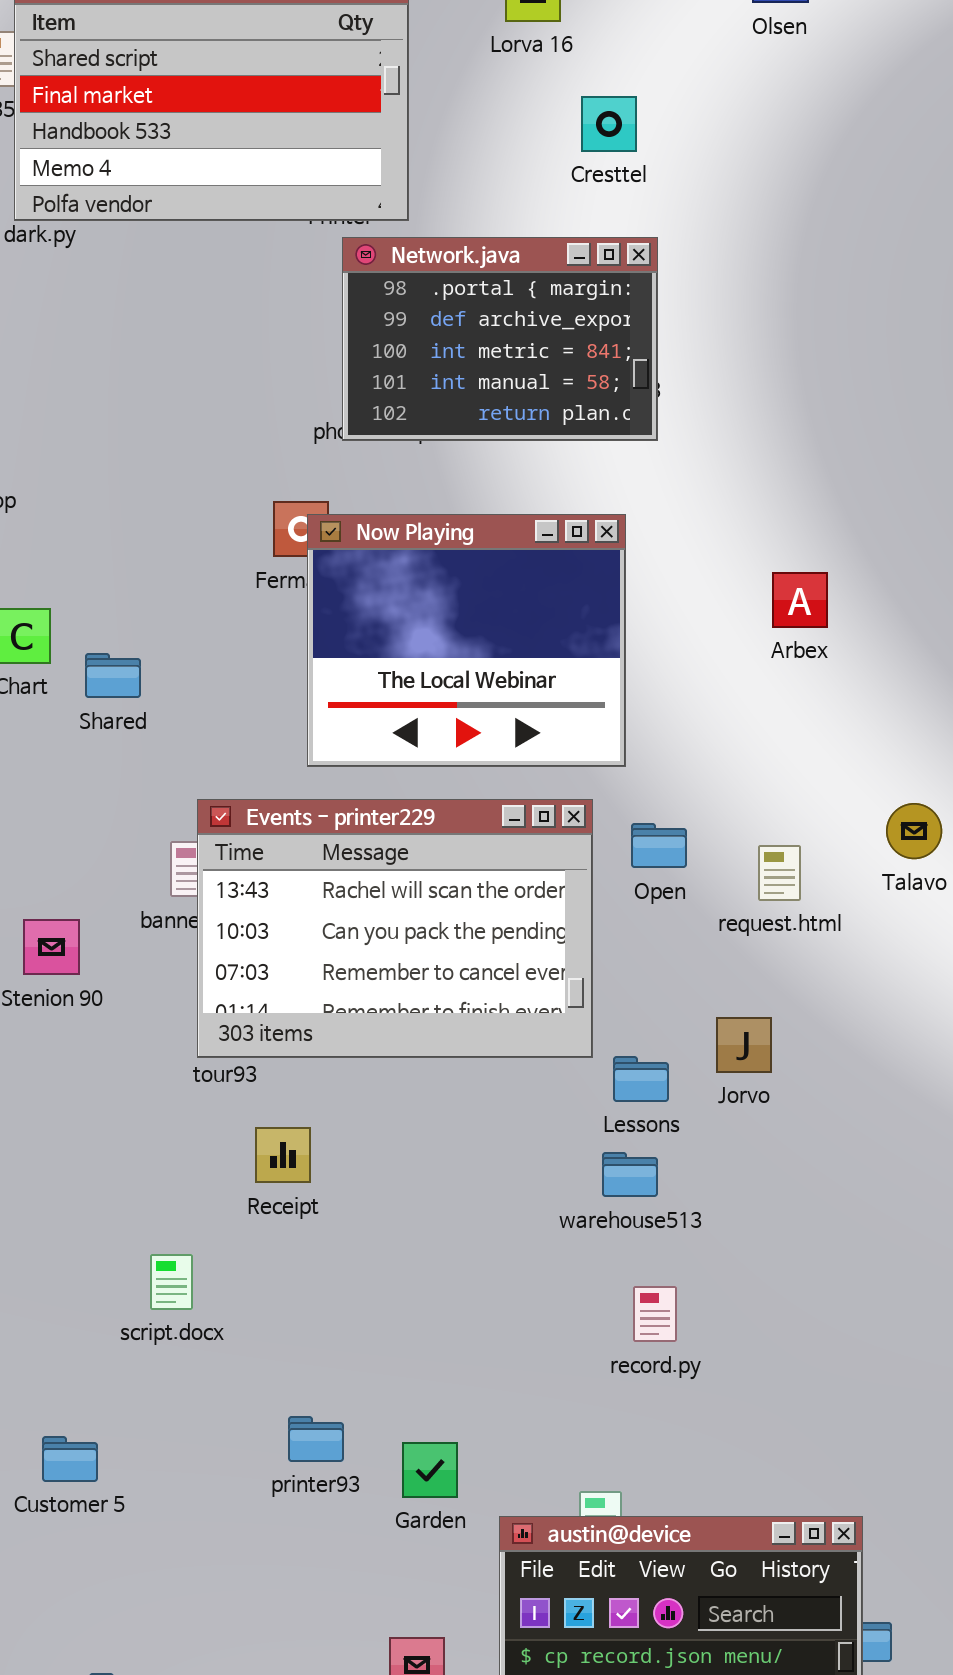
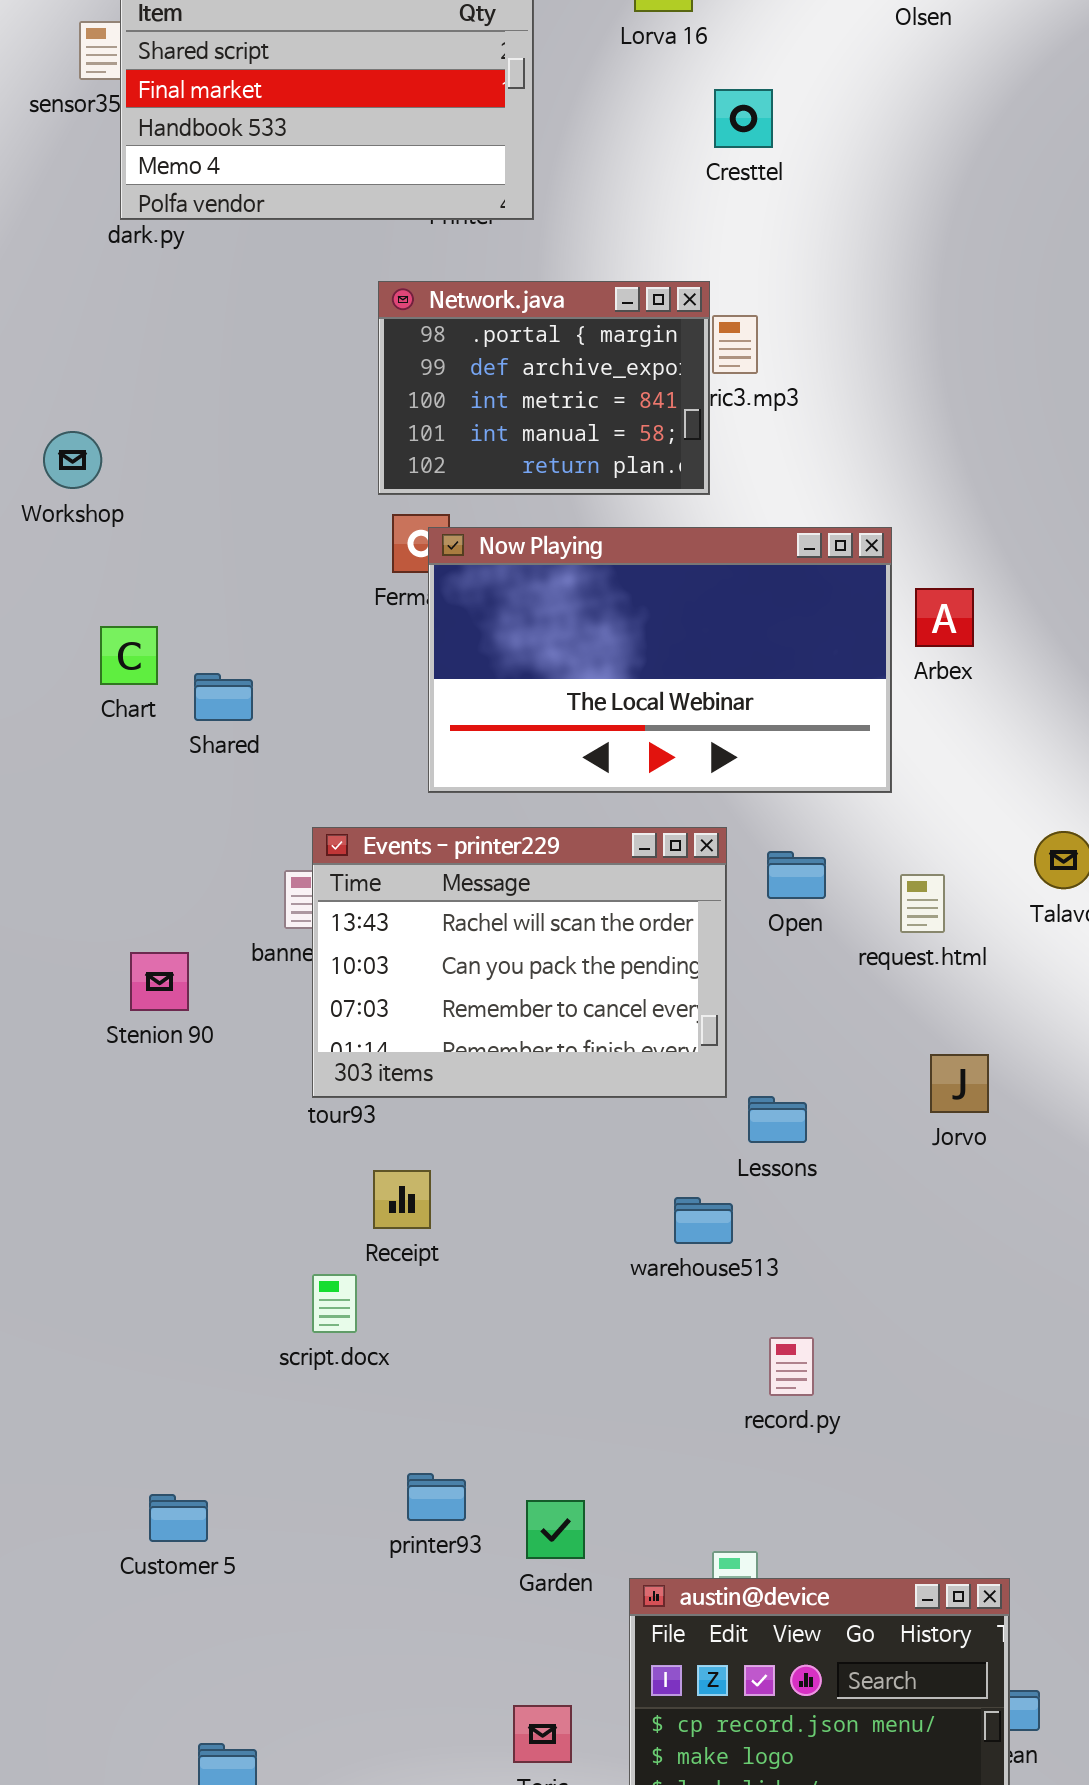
Network.java: [342,237,658,441] -> [378,281,710,495], moved
Now Playing: [307,514,626,767] -> [428,527,892,793], resized
Jorvo: [716,1017,772,1073] -> [930,1054,989,1113], moved
warehouse513: [602,1152,658,1197] -> [674,1197,733,1244], moved
script.docx: [150,1254,193,1310] -> [312,1274,357,1333], moved

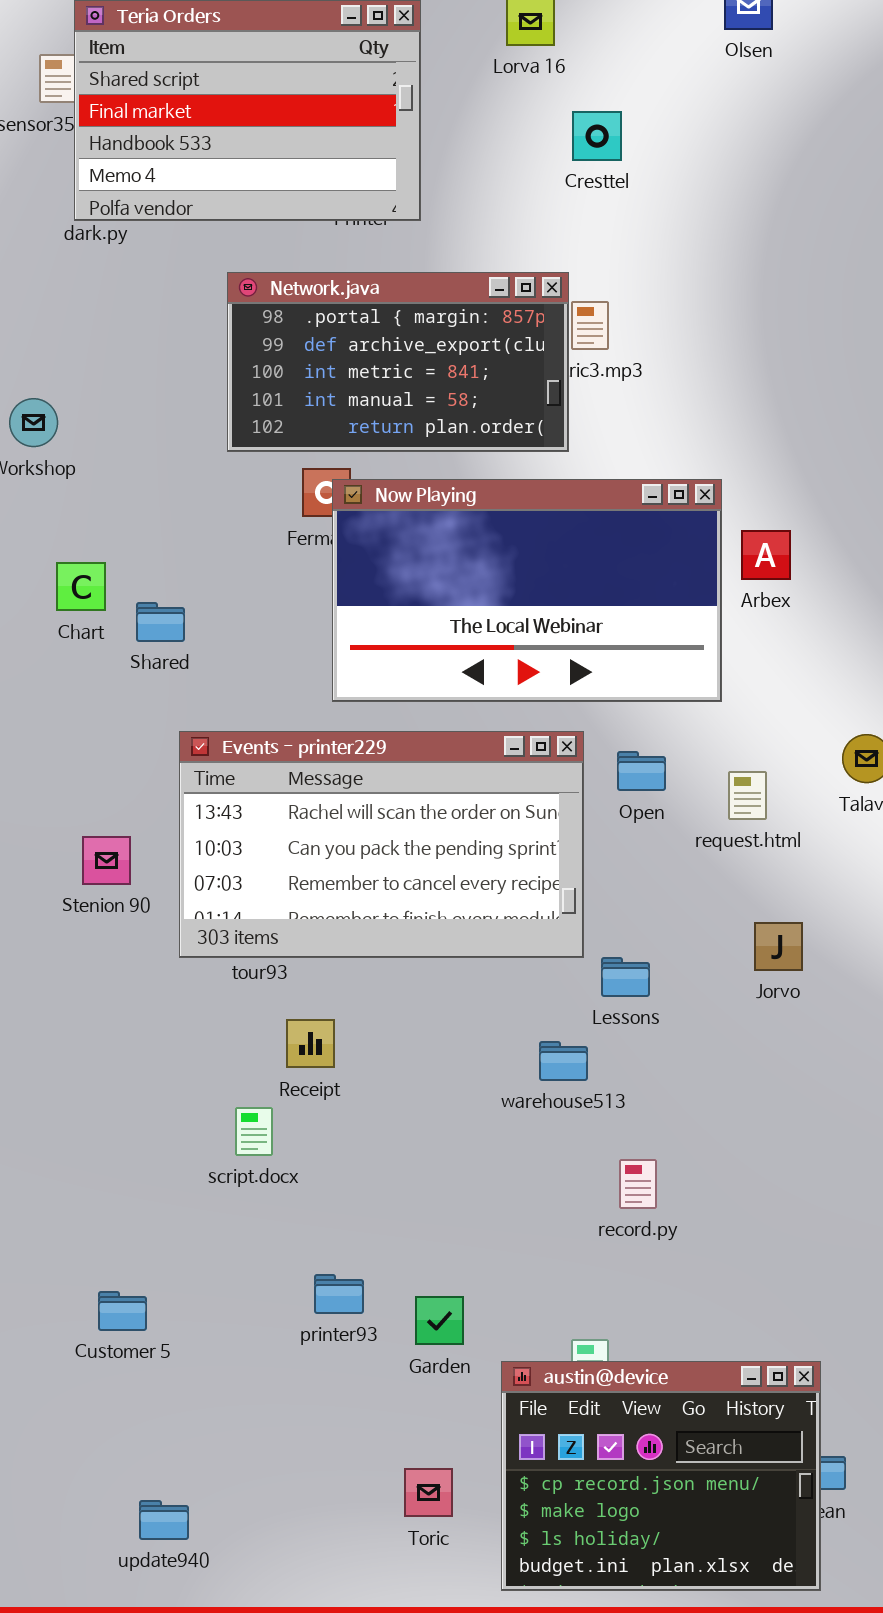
Network.java: [378,281,710,495] -> [227,272,569,452], resized
Events - printer229: [312,827,727,1098] -> [179,731,584,958], resized

